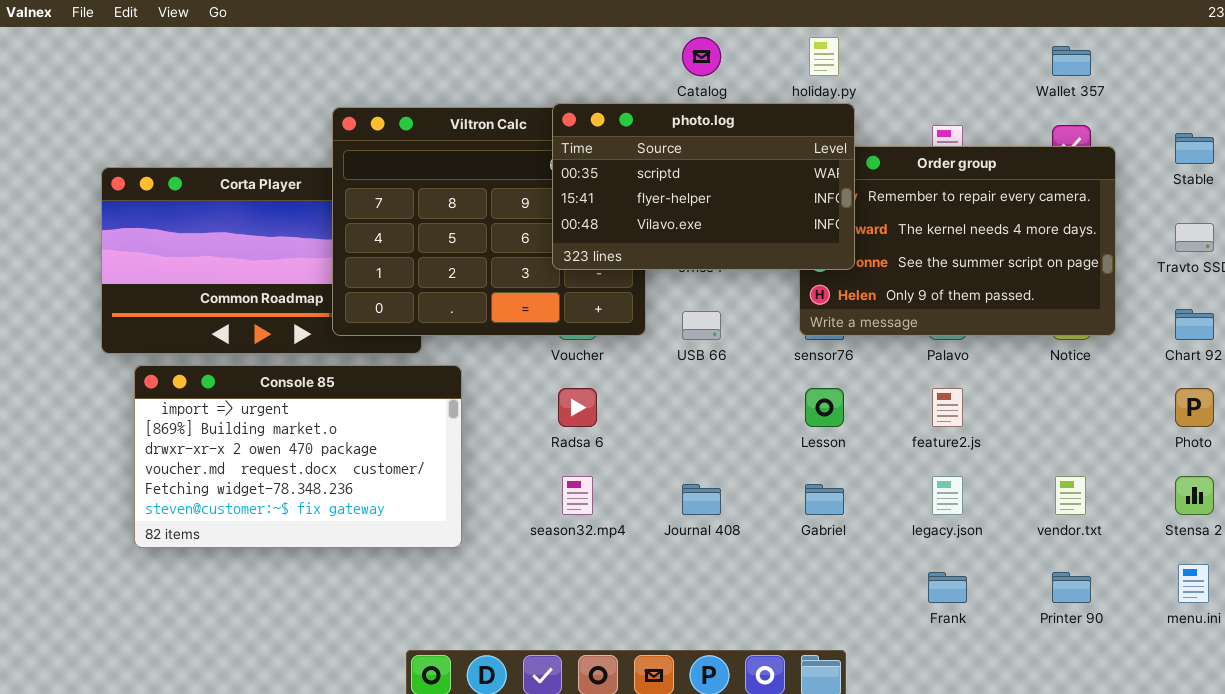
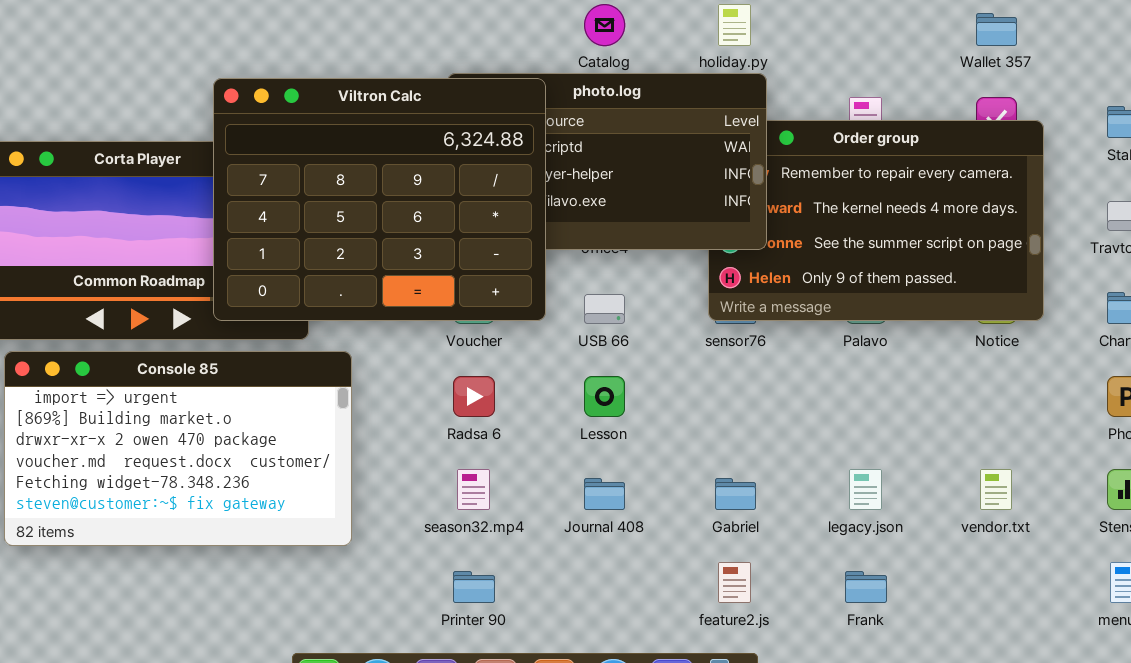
Viltron Calc: [332,107,646,336] -> [213,78,546,321], raised
Lesson: [805,388,844,427] -> [584,376,625,417], moved
feature2.js: [932,388,963,427] -> [718,562,751,603], moved
Printer 90: [1052,572,1091,603] -> [453,571,495,603], moved

